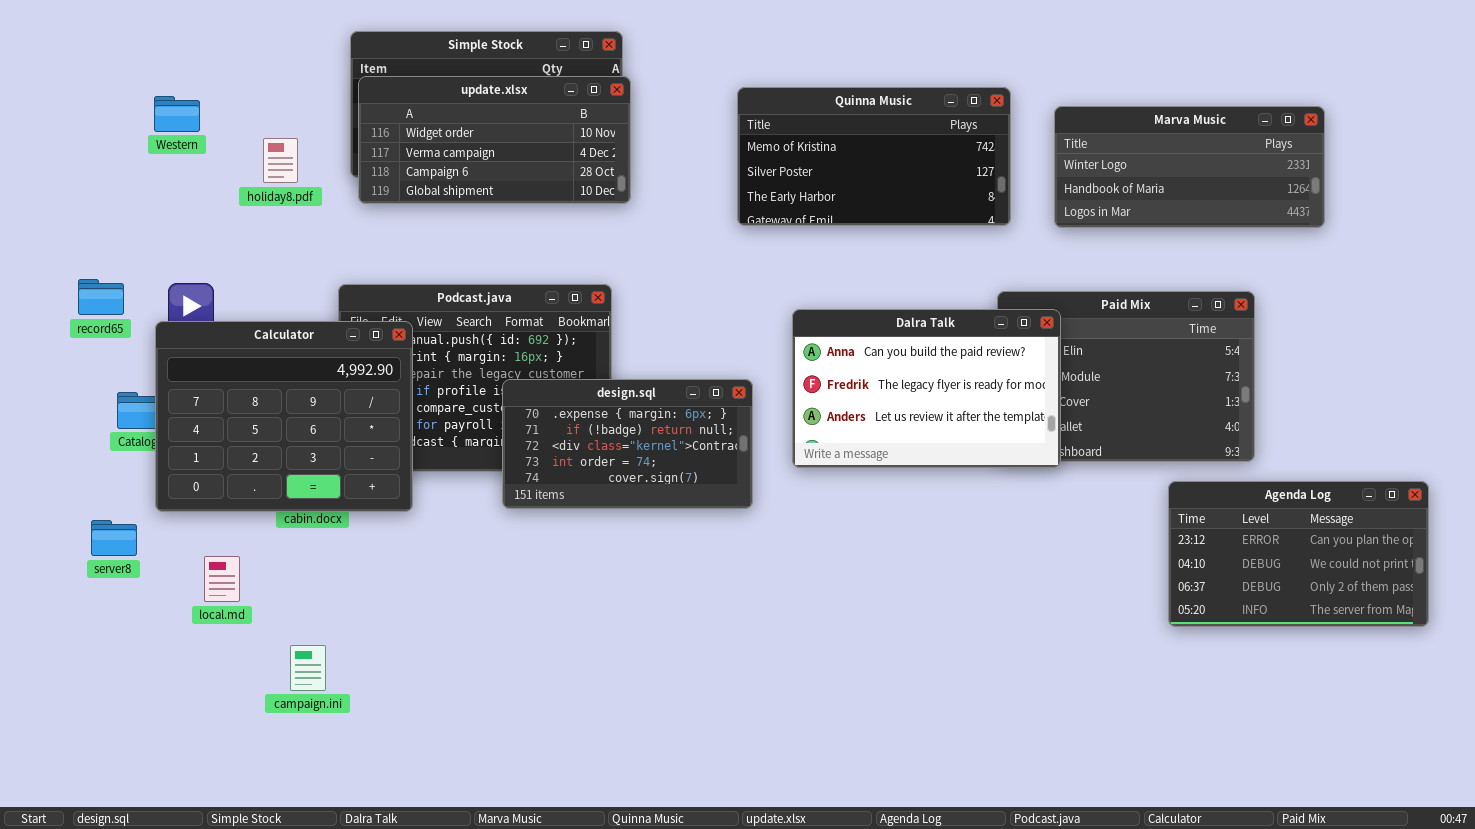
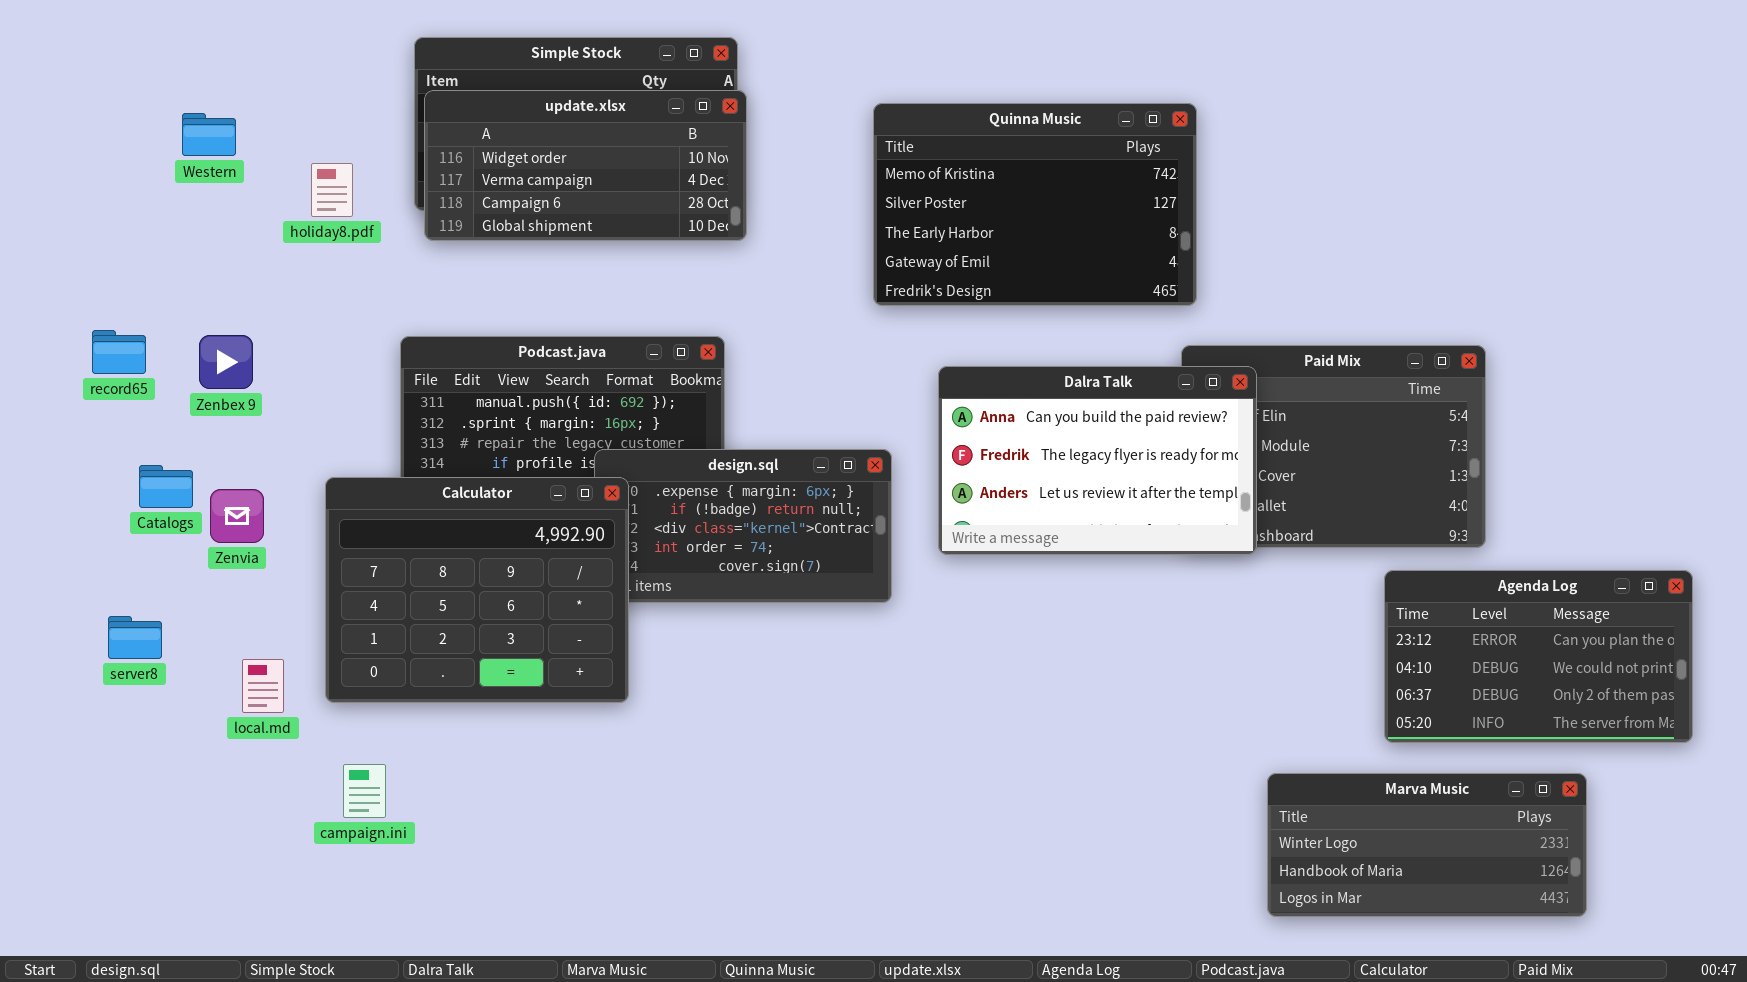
Quinna Music: [737,87,1011,226] -> [873,103,1197,306], resized
Marva Music: [1054,106,1325,228] -> [1267,773,1587,917], moved
Calculator: [155,321,413,512] -> [325,477,629,703], moved

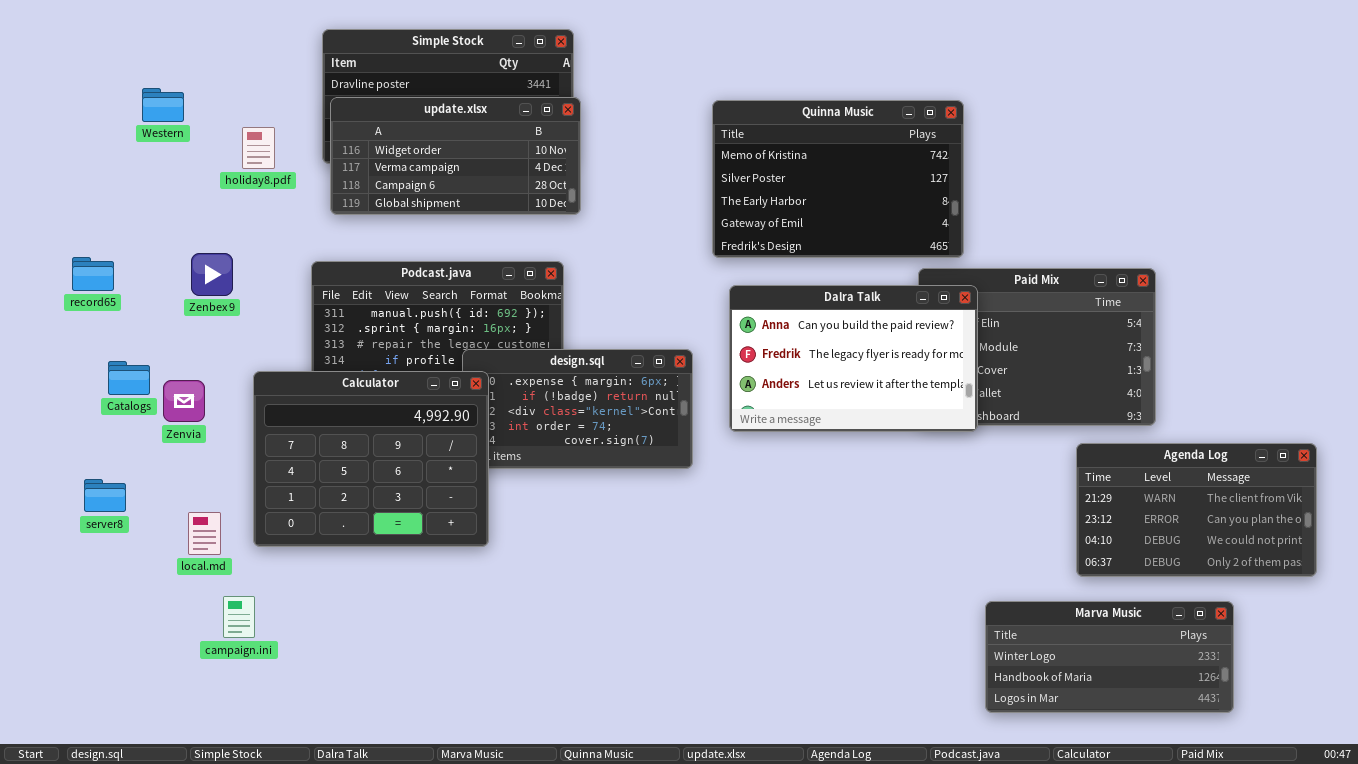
update.xlsx: [424,90,747,241] -> [330,97,581,215], moved
Quinna Music: [873,103,1197,306] -> [712,100,964,258], moved
Zenbex 9: [199,335,253,389] -> [191,253,233,296], moved
Agenda Log: [1384,570,1693,743] -> [1076,443,1317,577], scrolled up 1 row
campaign.ini: [343,764,386,818] -> [223,596,255,638], moved

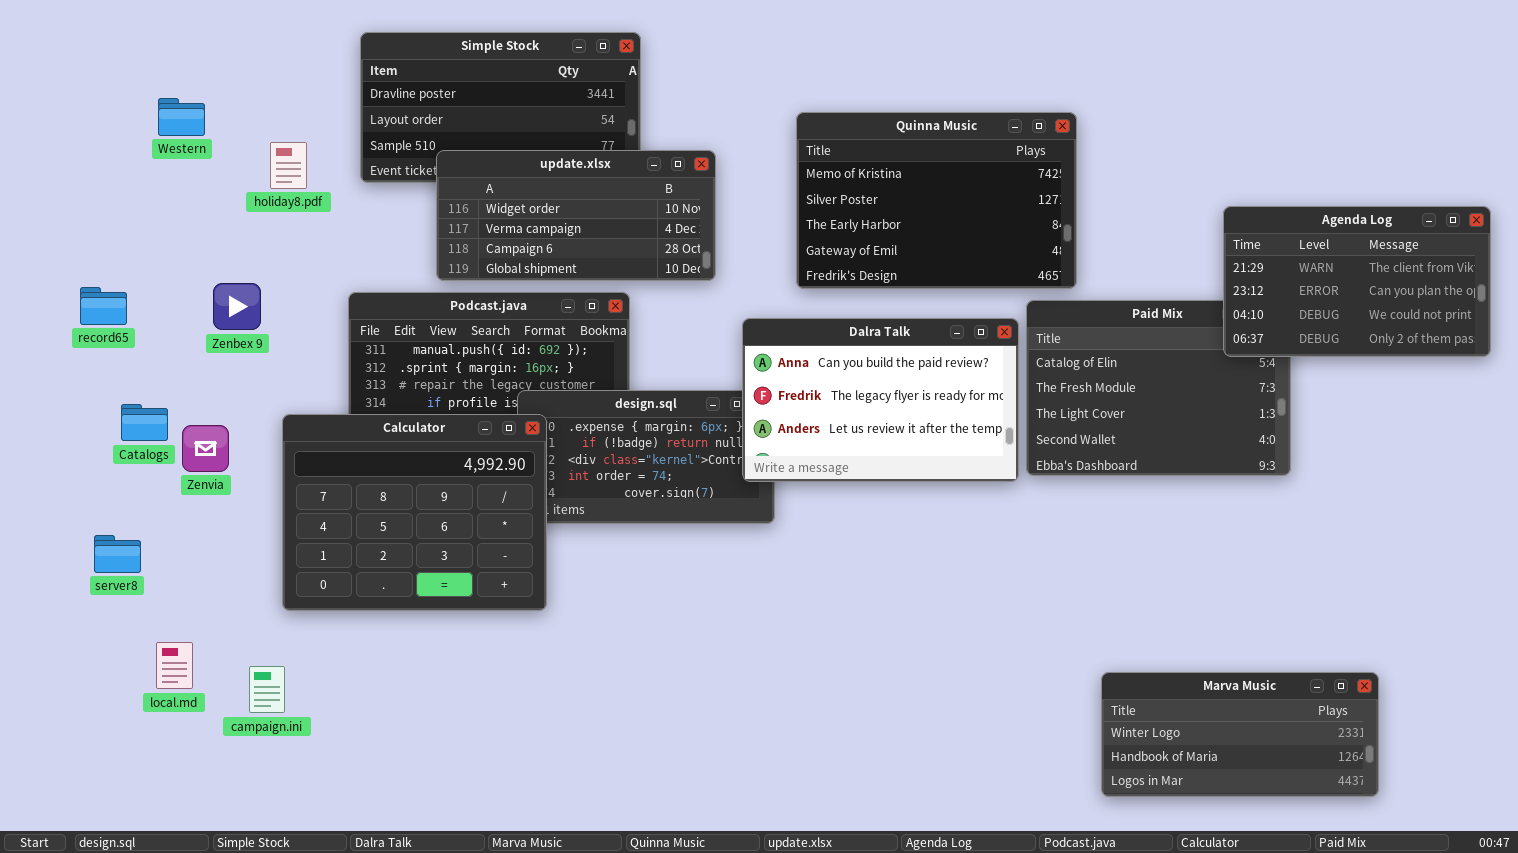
update.xlsx: [330,97,581,215] -> [436,150,716,281], moved
Dalra Talk: [729,285,978,432] -> [742,318,1019,482], moved
Agenda Log: [1076,443,1317,577] -> [1223,206,1491,357], moved
local.md: [188,512,221,555] -> [156,642,193,689], moved

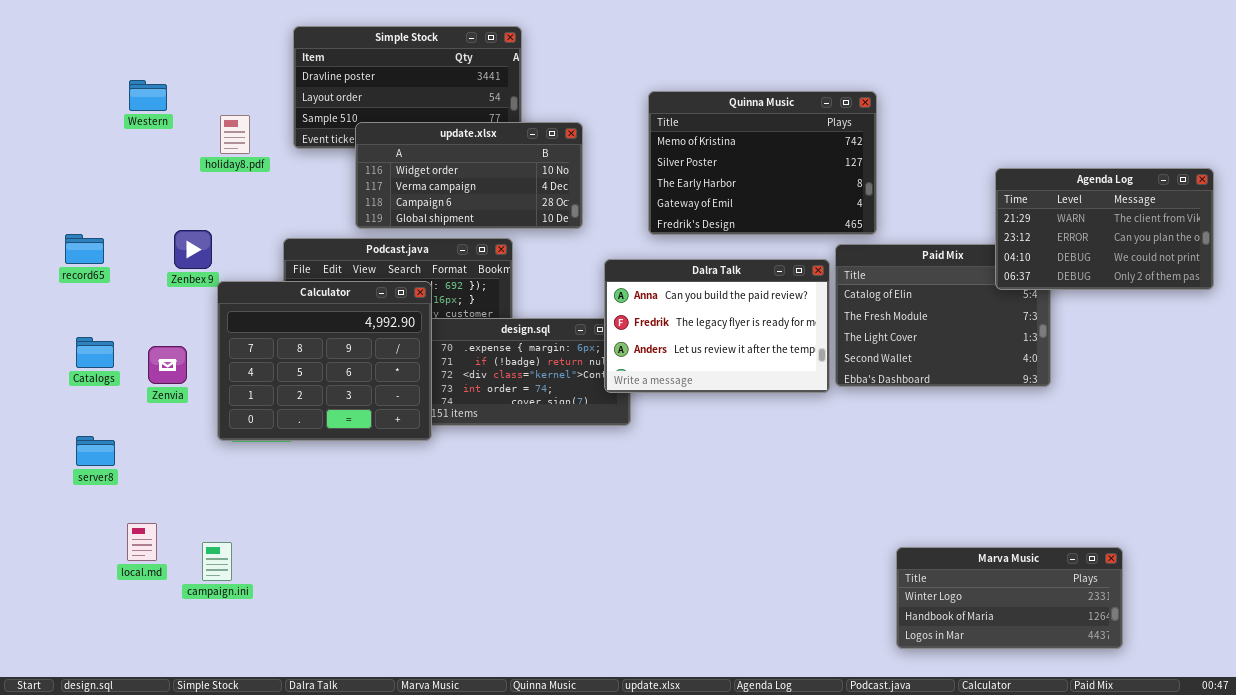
Catalogs: [121,404,168,441] -> [76,337,114,368], moved
Calculator: [282,414,547,611] -> [217,281,432,441], moved

